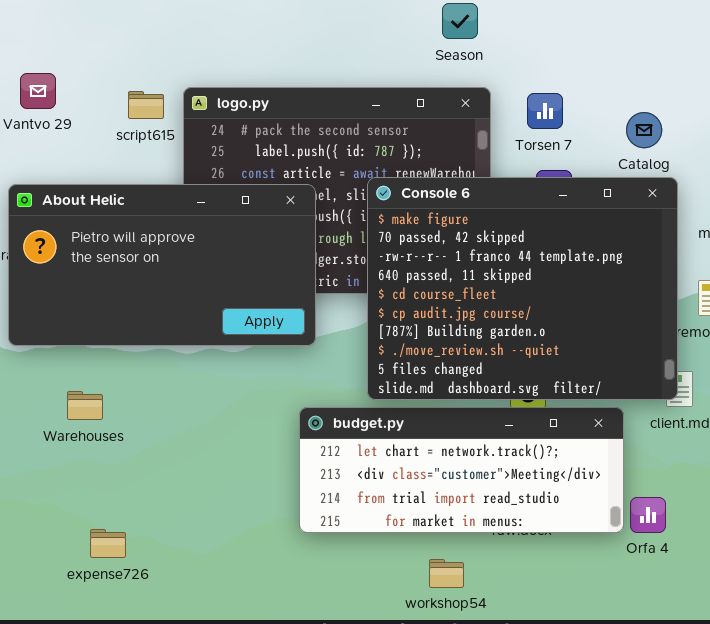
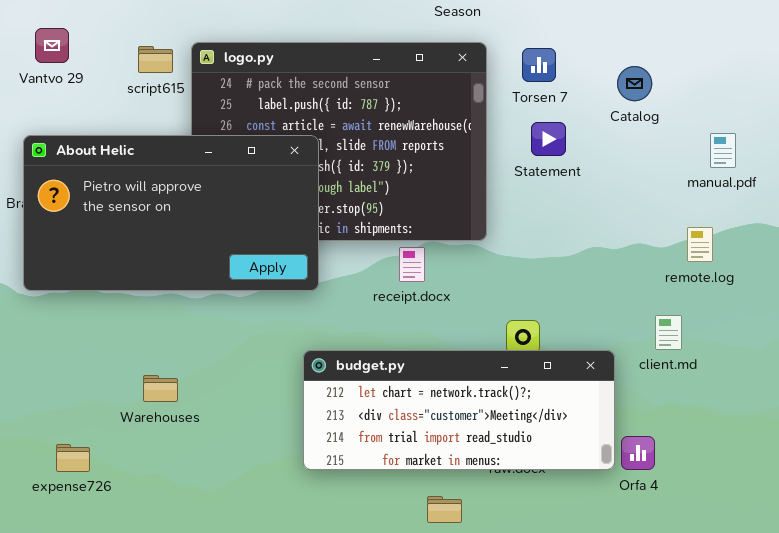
Console 6: [367,177,678,400] -> none, closed
Warehouses: [67,391,103,420] -> [143,375,178,402], moved
expense726: [90,529,126,558] -> [56,444,90,472], moved

